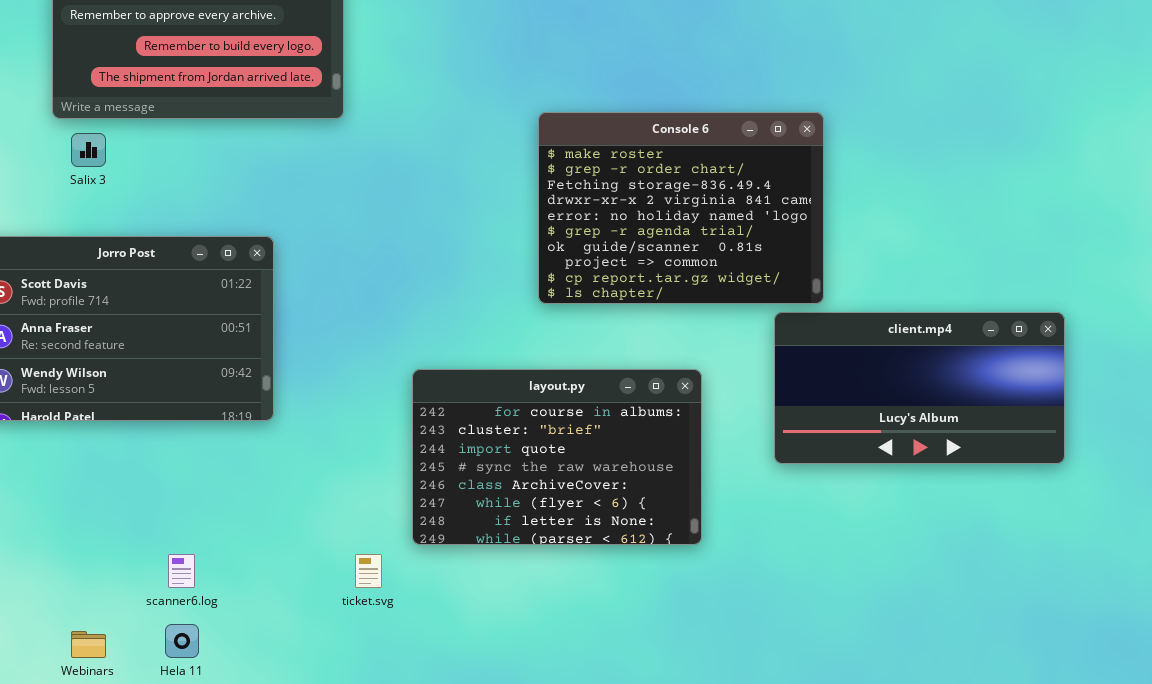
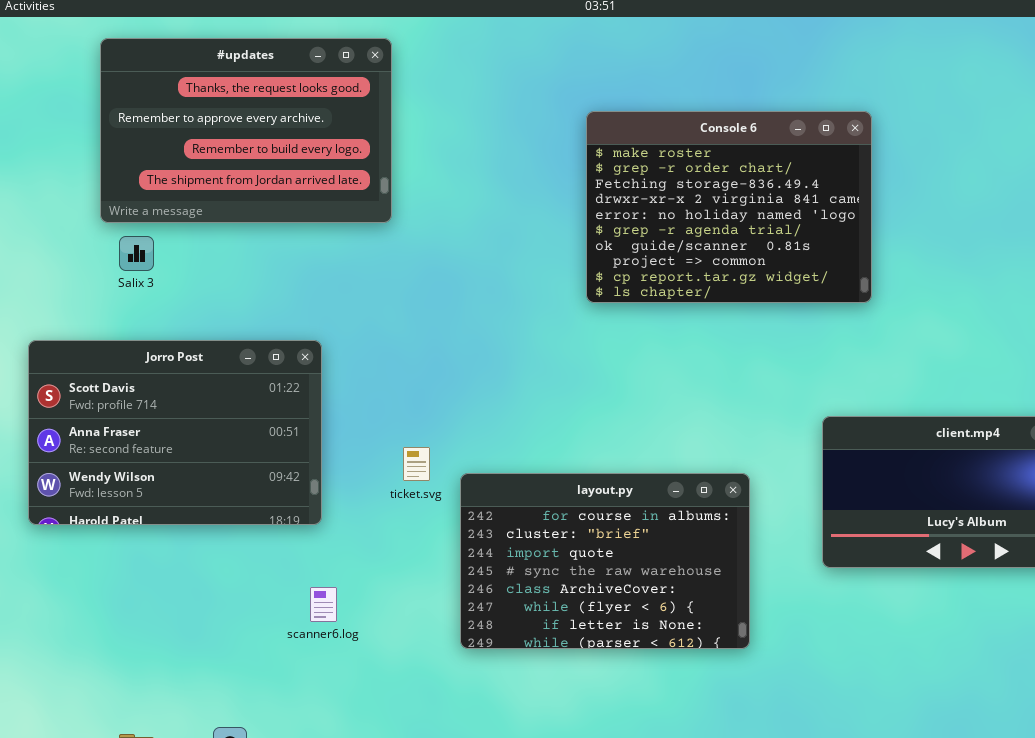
Console 6: [538,112,824,304] -> [586,111,872,303], moved
scanner6.log: [168,554,195,588] -> [310,587,337,622], moved
ticket.svg: [355,554,382,588] -> [403,447,430,481], moved

